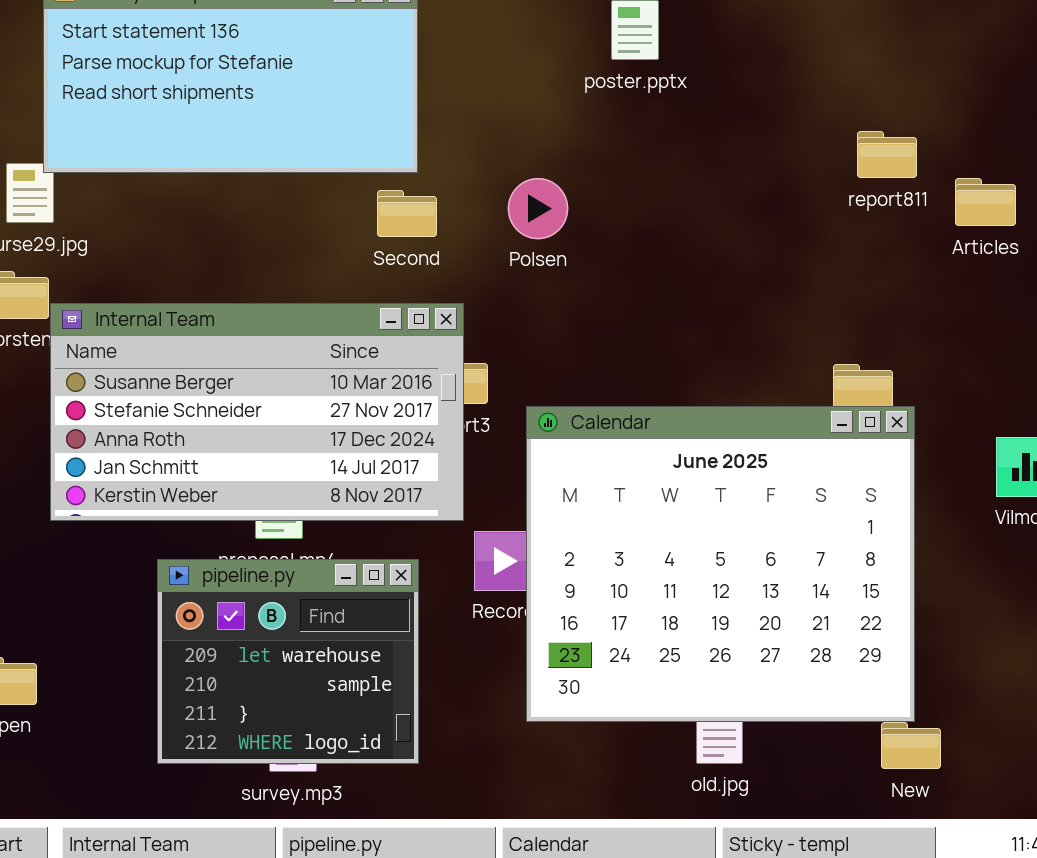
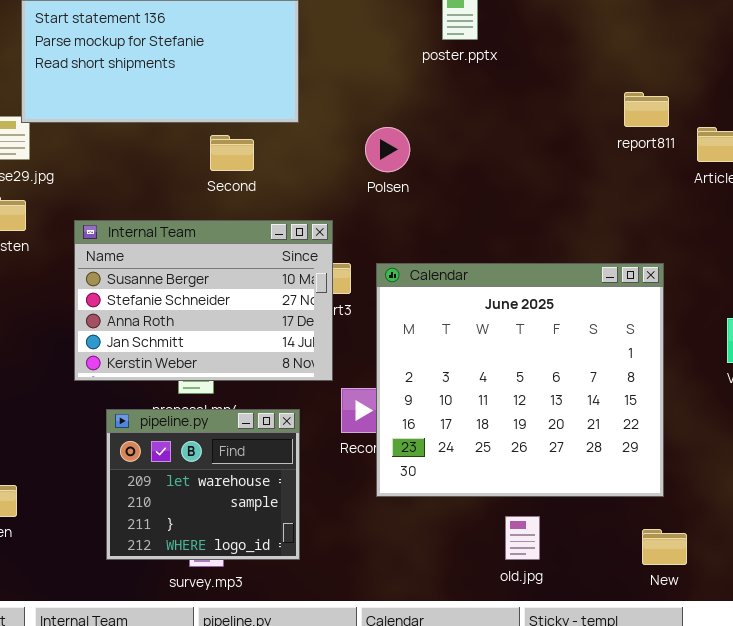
Second: [377,190,437,237] -> [210,135,254,171], moved
Internal Team: [50,303,464,521] -> [74,220,333,381], resized
Calendar: [526,406,915,722] -> [376,263,664,497], moved

